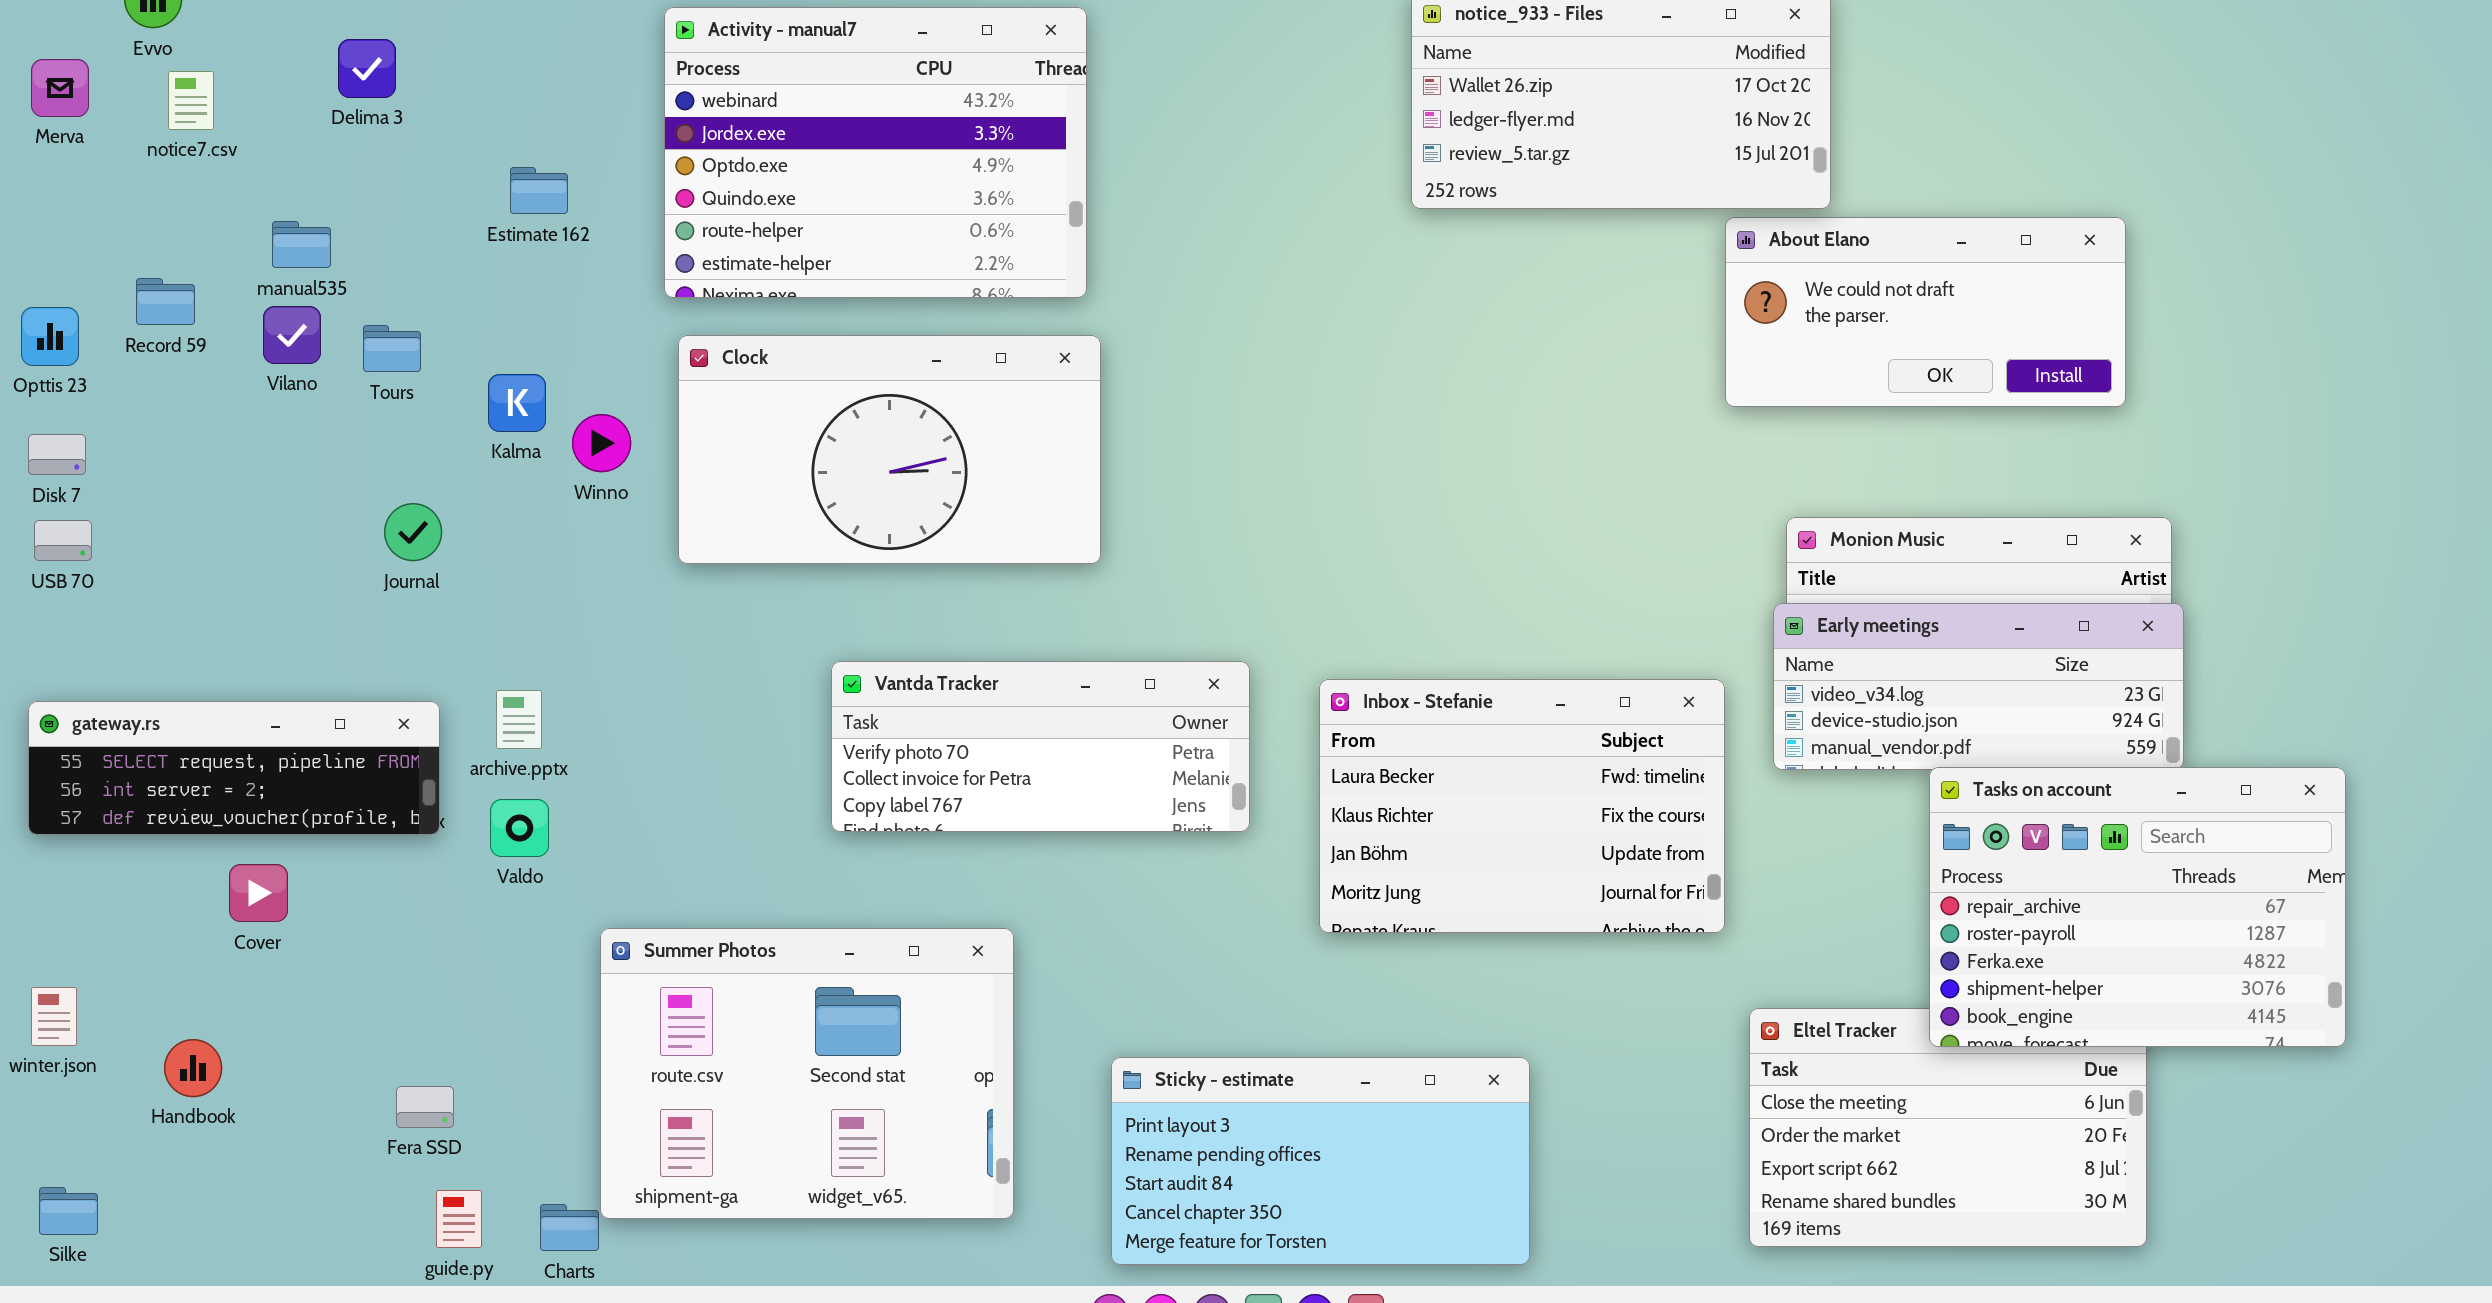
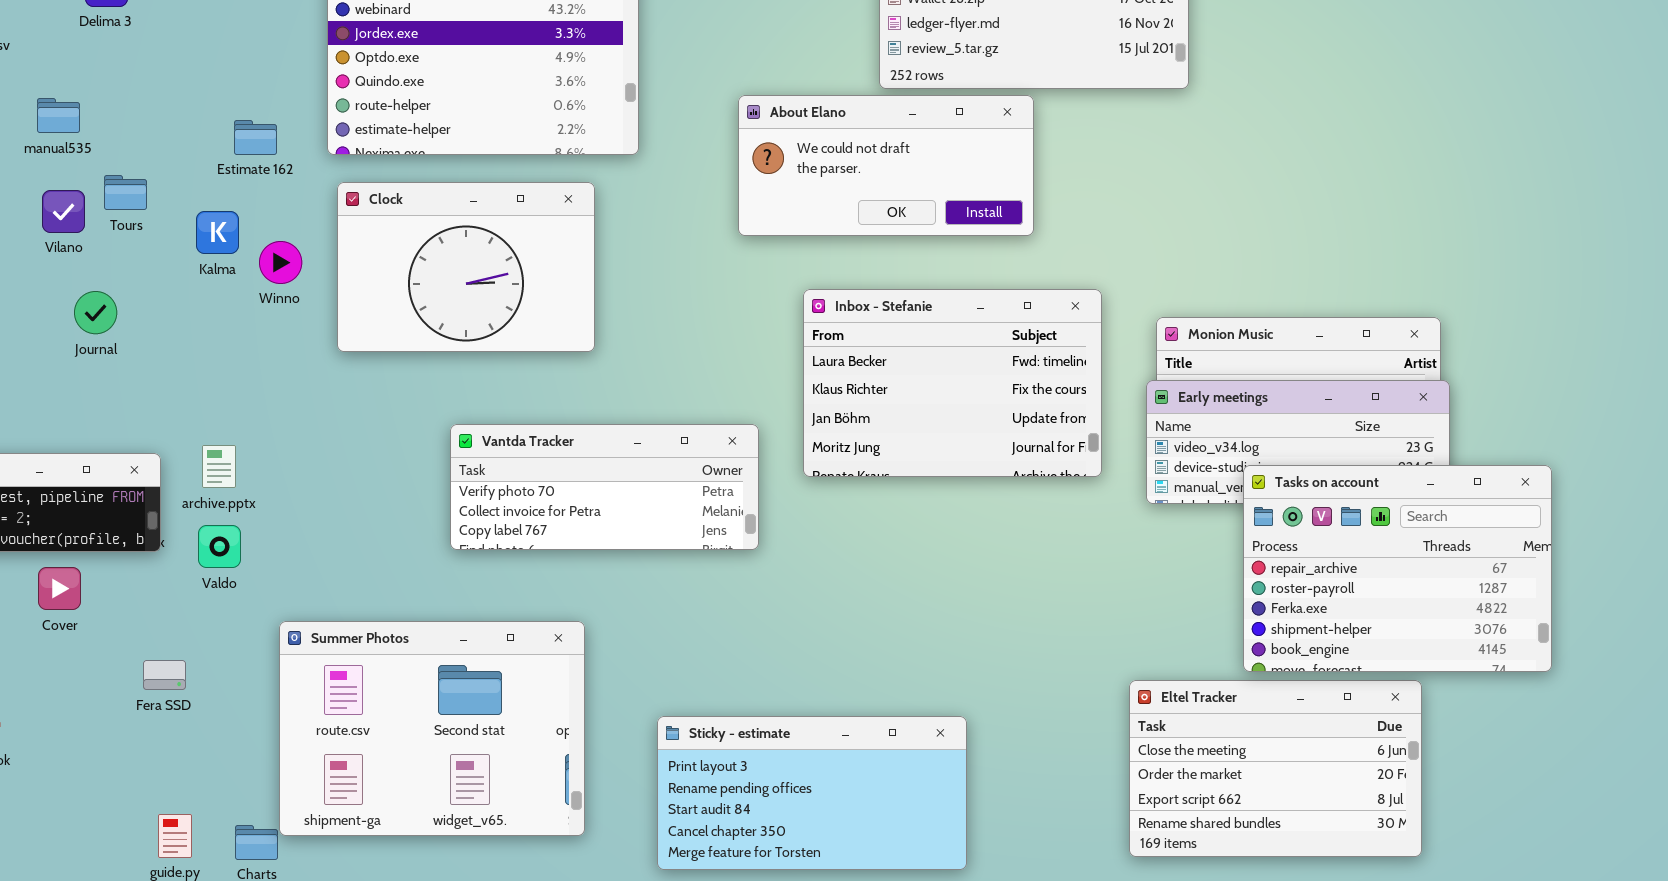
Estimate 162: [510,167,568,214] -> [234,120,277,155], moved
About Elano: [1725,217,2126,407] -> [738,95,1034,236], moved
Vilano: [263,306,321,364] -> [42,190,85,233], moved
Clock: [678,335,1101,564] -> [337,182,595,352], resized
Journal: [384,503,442,561] -> [74,291,117,334], moved
Inbox - Stefanie: [1319,679,1725,933] -> [803,289,1102,477], moved
Tasks on account: [1929,767,2346,1047] -> [1243,465,1552,672], moved
Cover: [229,864,288,922] -> [38,567,81,610], moved
Fera SSD: [396,1086,454,1128] -> [143,660,186,690], moved

